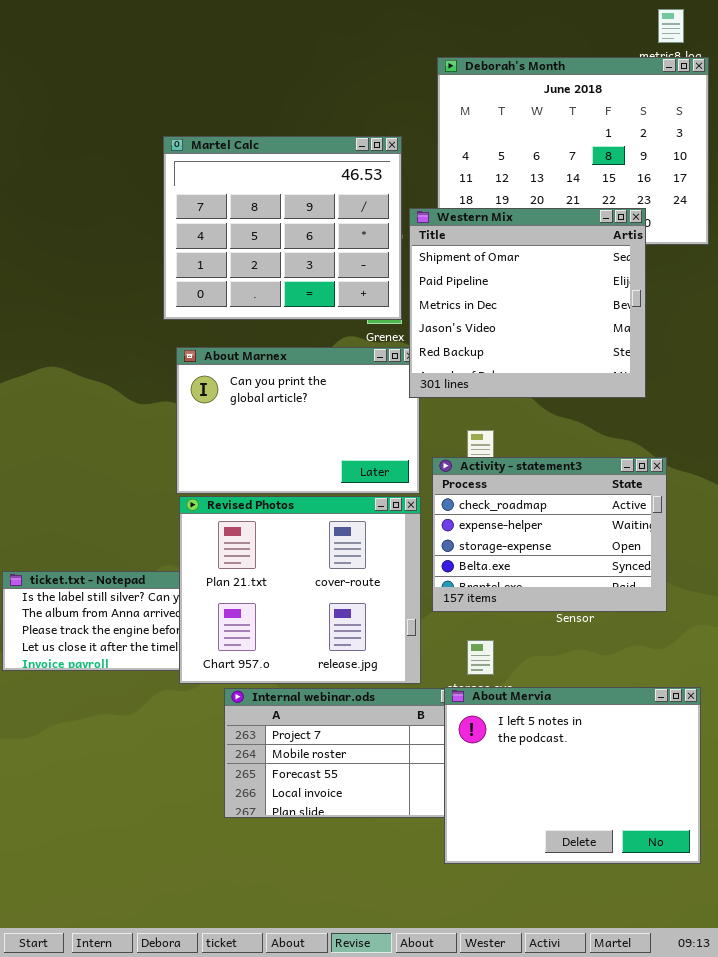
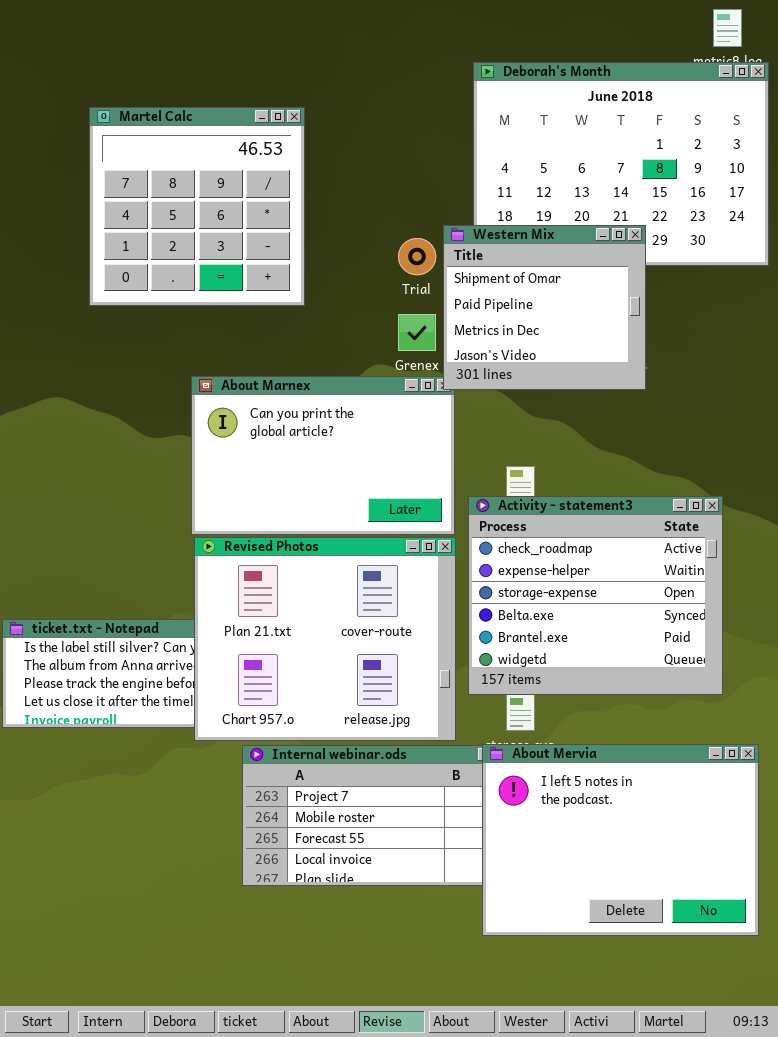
Martel Calc: [163,136,402,320] -> [89,107,305,306], moved, resized
Western Mix: [409,208,646,398] -> [443,225,646,390], resized
Activity - statement3: [432,457,667,612] -> [468,496,723,695], resized

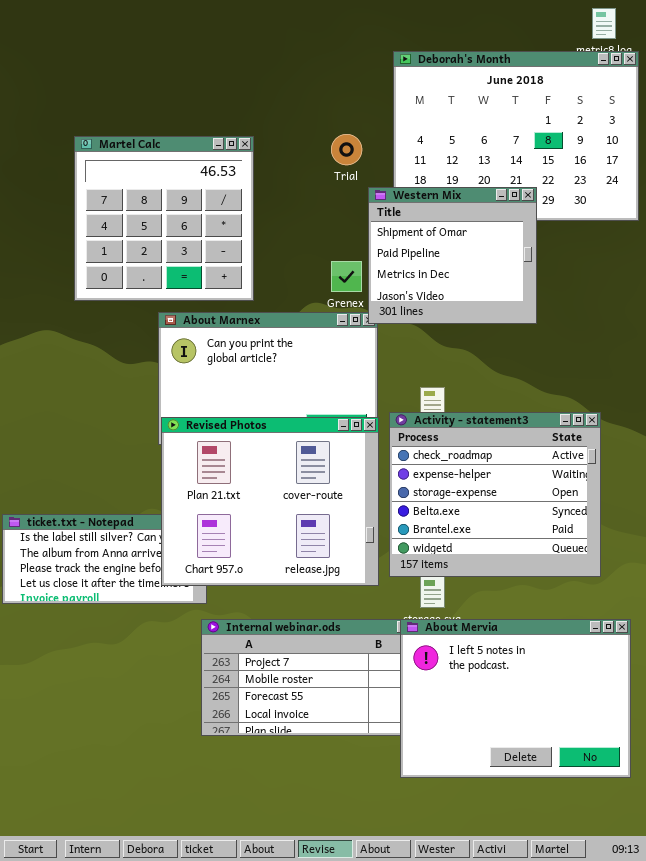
Martel Calc: [89,107,305,306] -> [74,136,254,301], moved
Trial: [398,238,436,275] -> [331,134,362,165], moved
Revised Photos: [194,537,456,741] -> [161,417,379,586], moved

